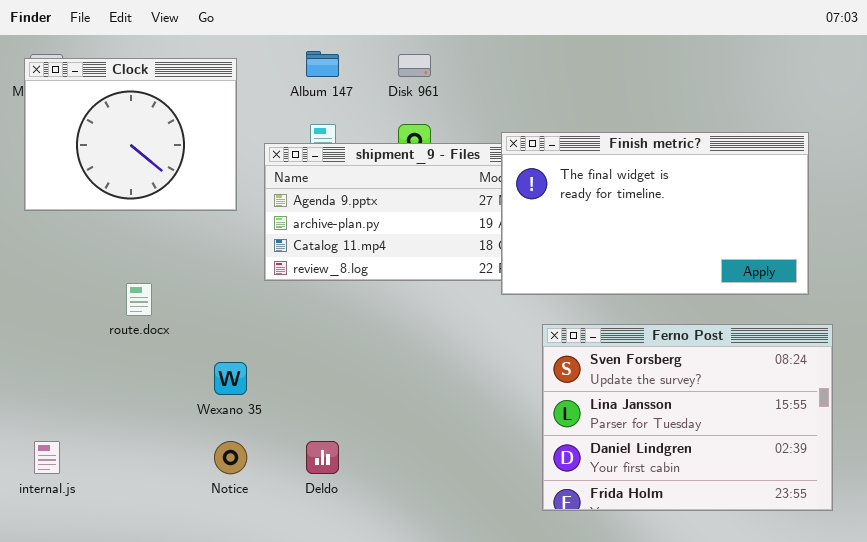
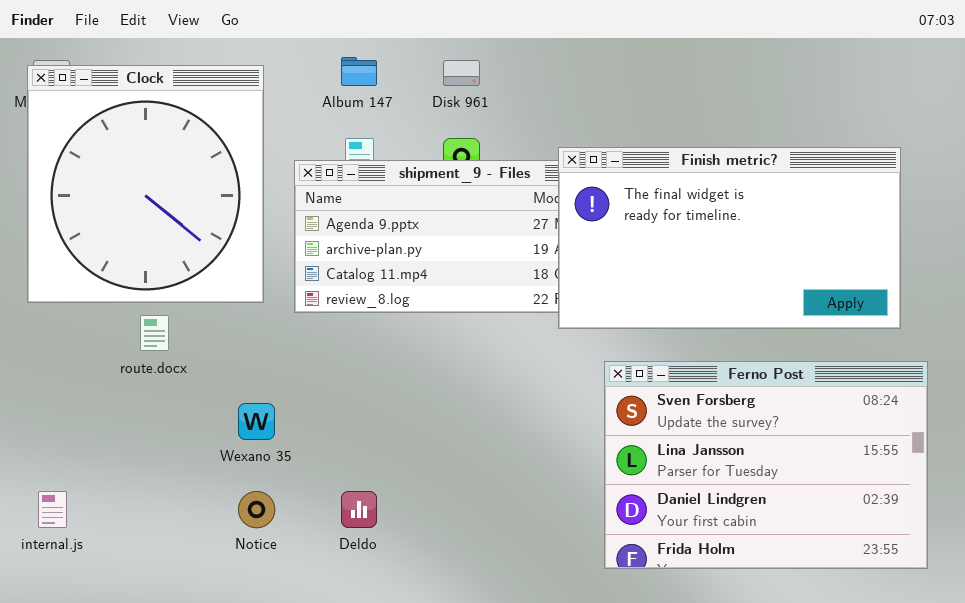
Clock: [24,58,237,211] -> [27,65,264,303], resized

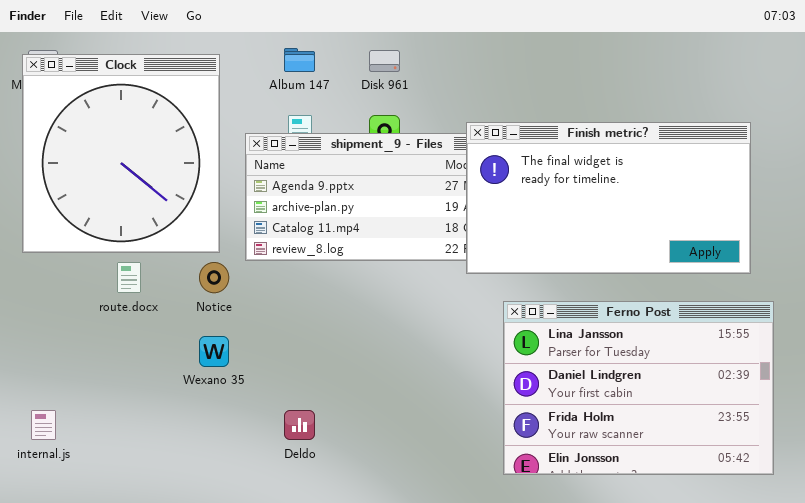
Ferno Post: [604,361,928,569] -> [503,301,774,475], scrolled down 1 row
Notice: [238,491,275,528] -> [199,262,229,293], moved

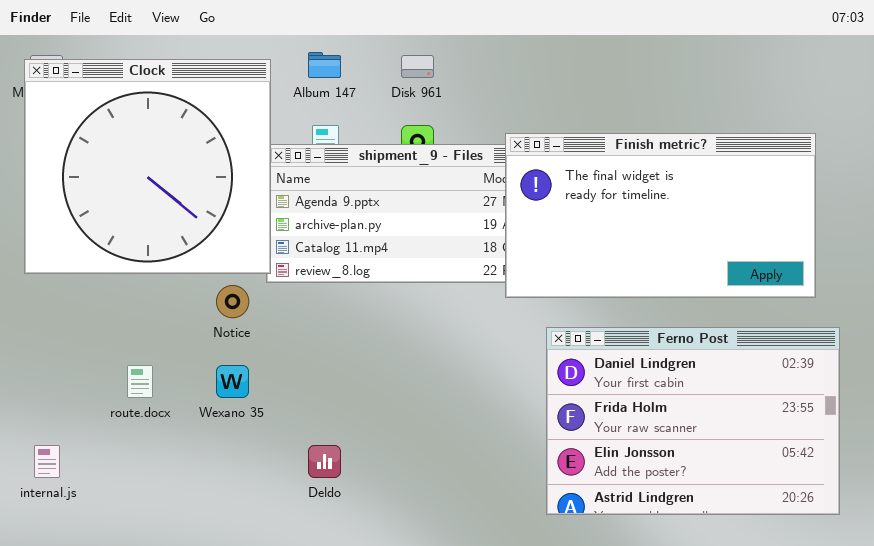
Clock: [22,54,220,253] -> [24,59,271,274], resized
route.docx: [117,262,141,293] -> [127,365,153,398], moved
Ferno Post: [503,301,774,475] -> [546,327,840,515], scrolled down 1 row

